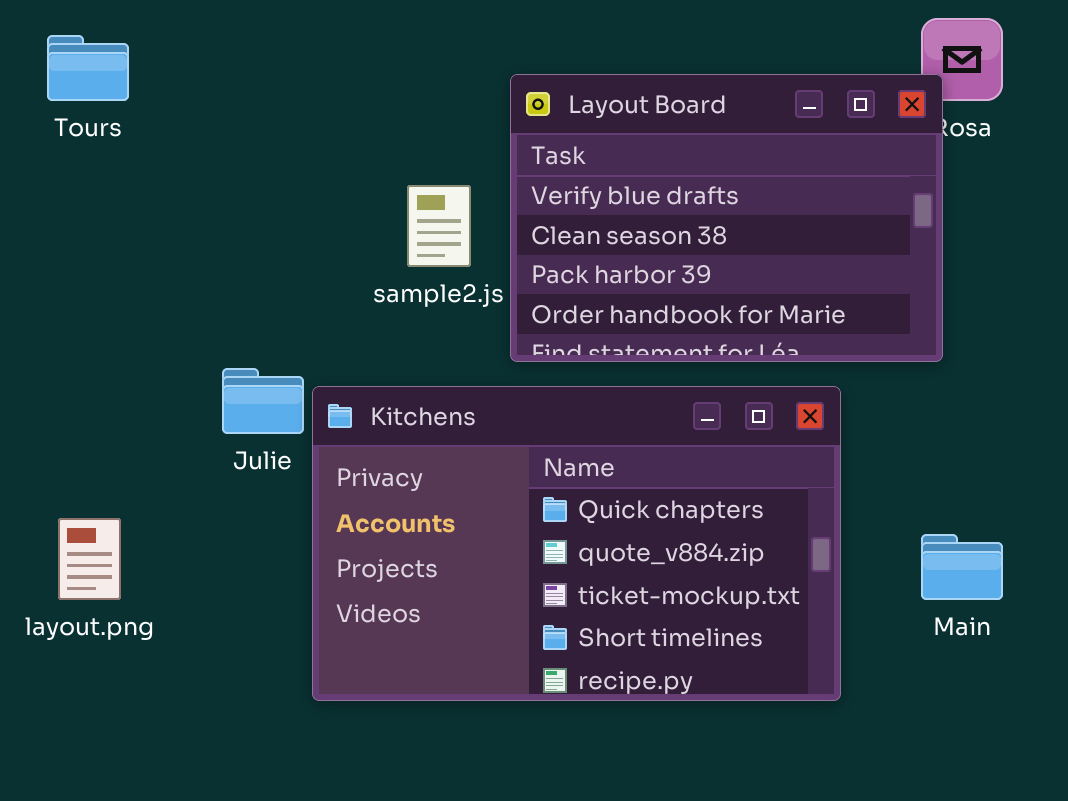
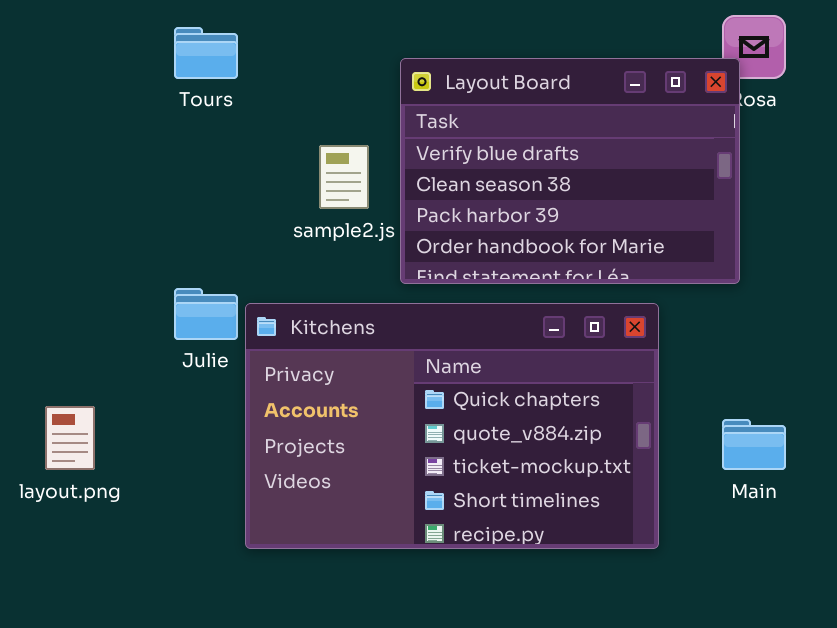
Tours: [47,35,129,101] -> [174,27,238,79], moved

